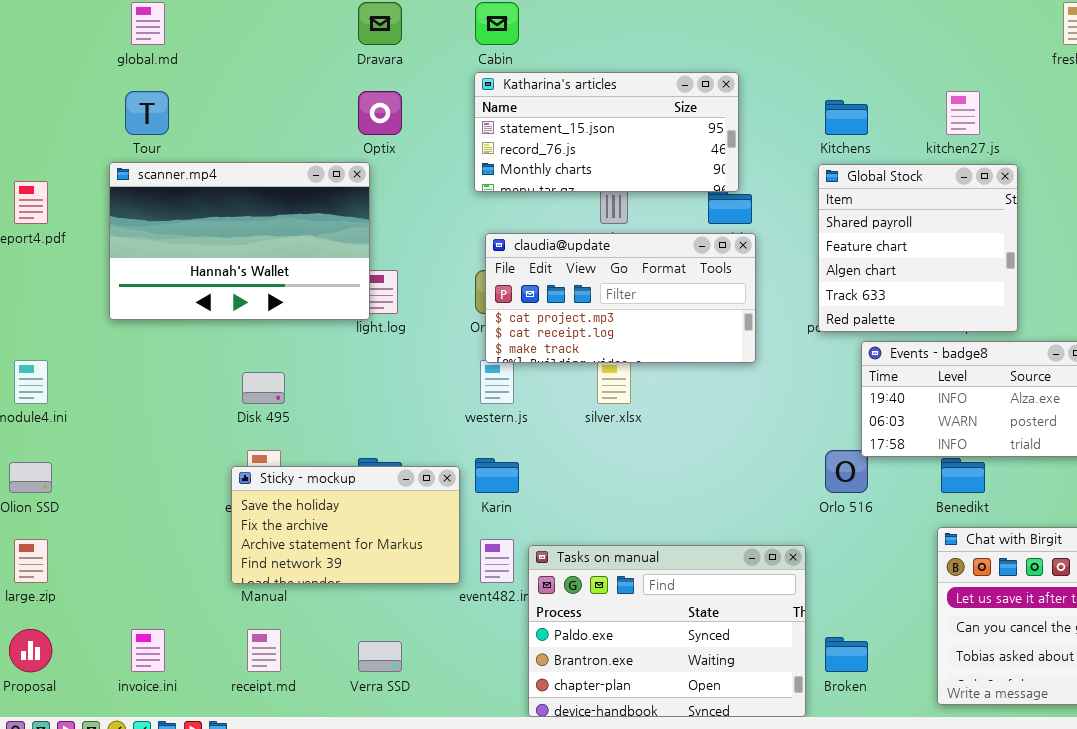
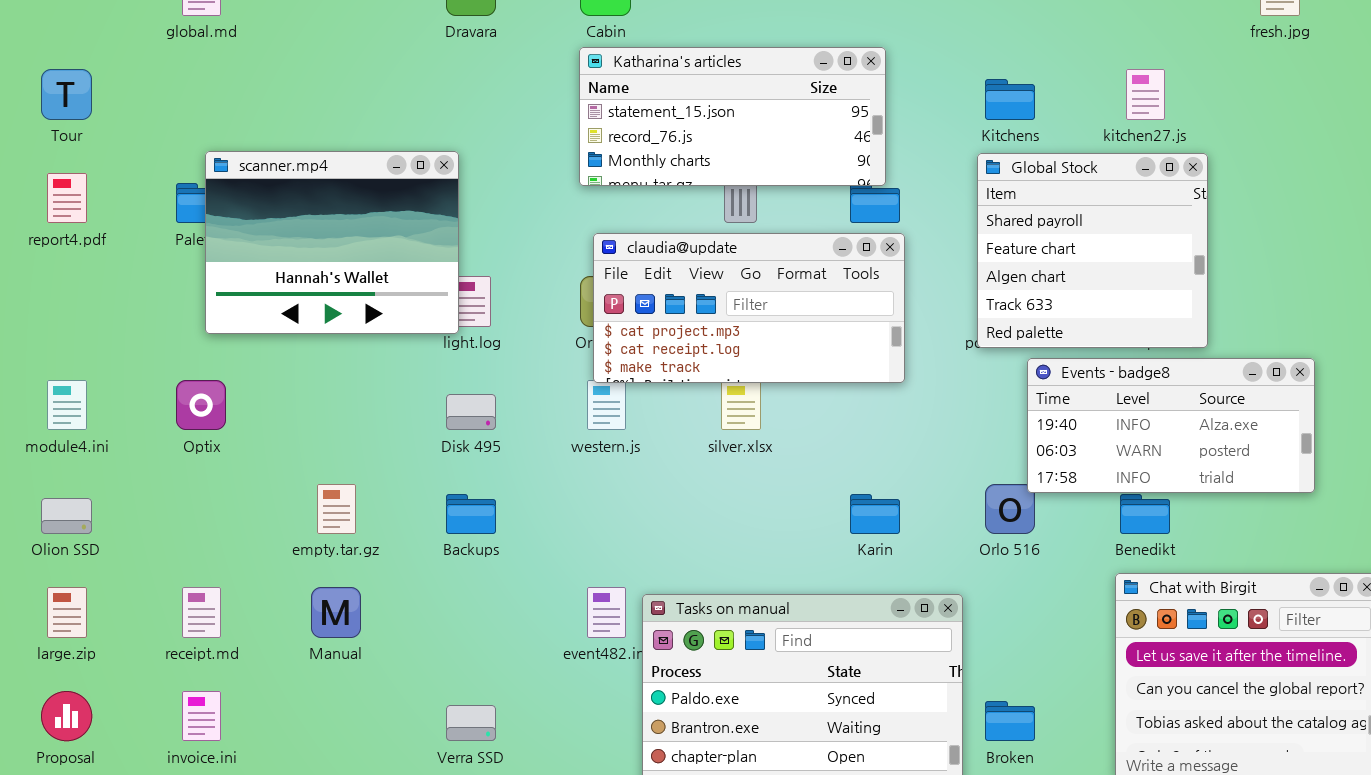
Tour: [125,91,169,135] -> [41,69,92,120], moved
Optix: [358,91,402,135] -> [176,380,226,430], moved
scanner.mp4: [109,162,370,320] -> [205,151,459,334], resized
Disk 495: [242,372,285,404] -> [446,394,496,430], moved
Karin: [475,458,519,493] -> [850,494,900,534], moved
Sticky - mockup: [231,466,460,584] -> none, closed
receipt.md: [247,629,281,672] -> [182,587,221,638], moved

